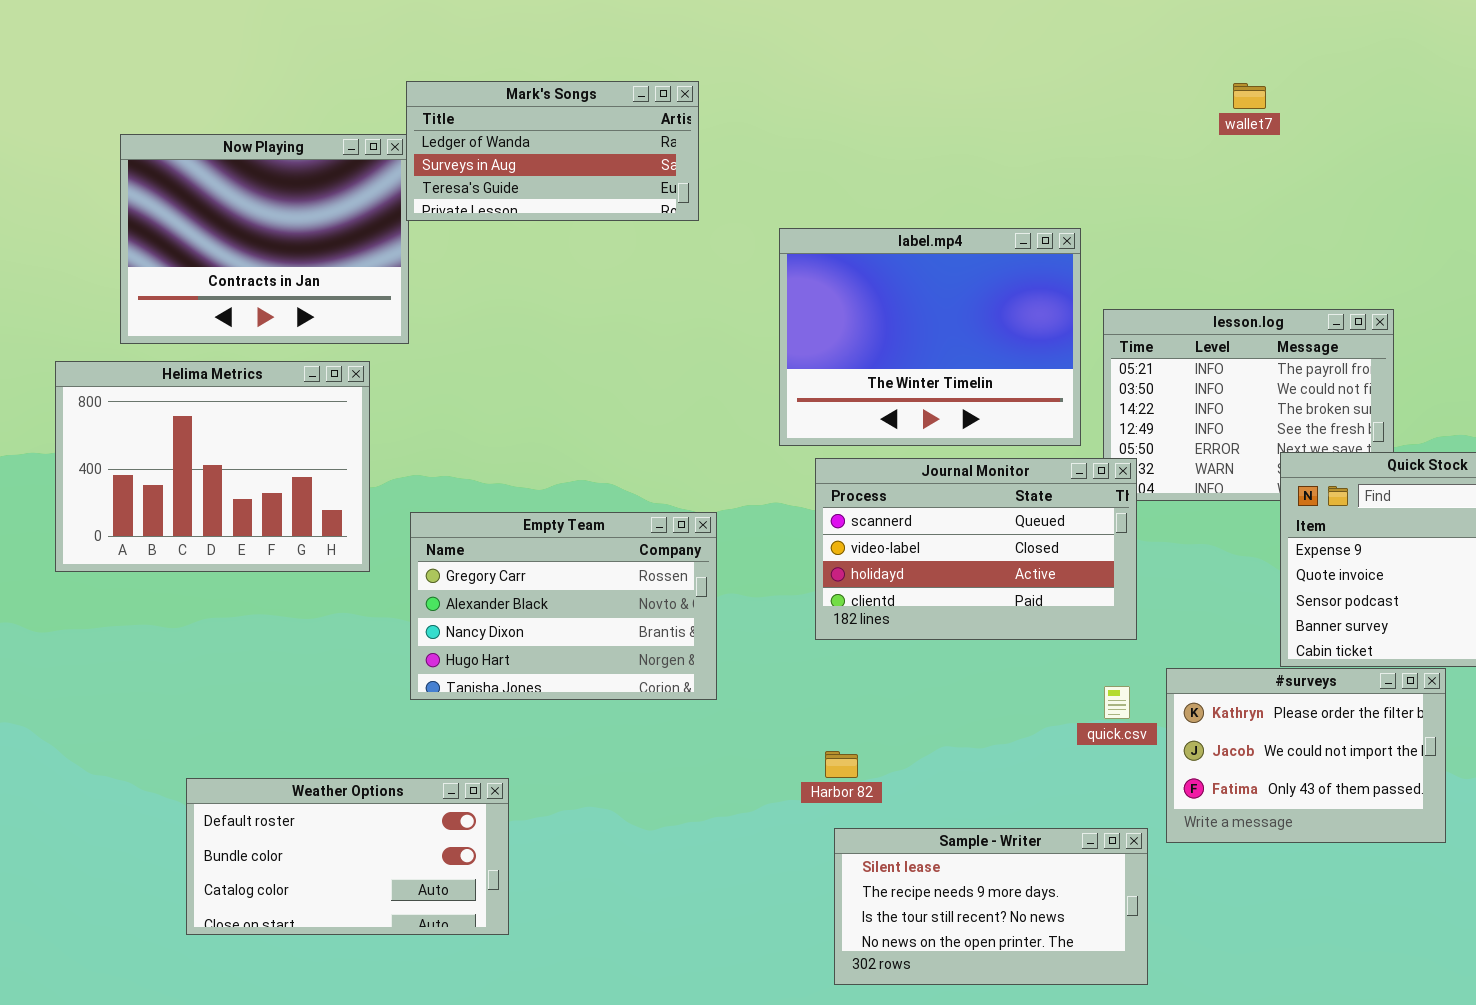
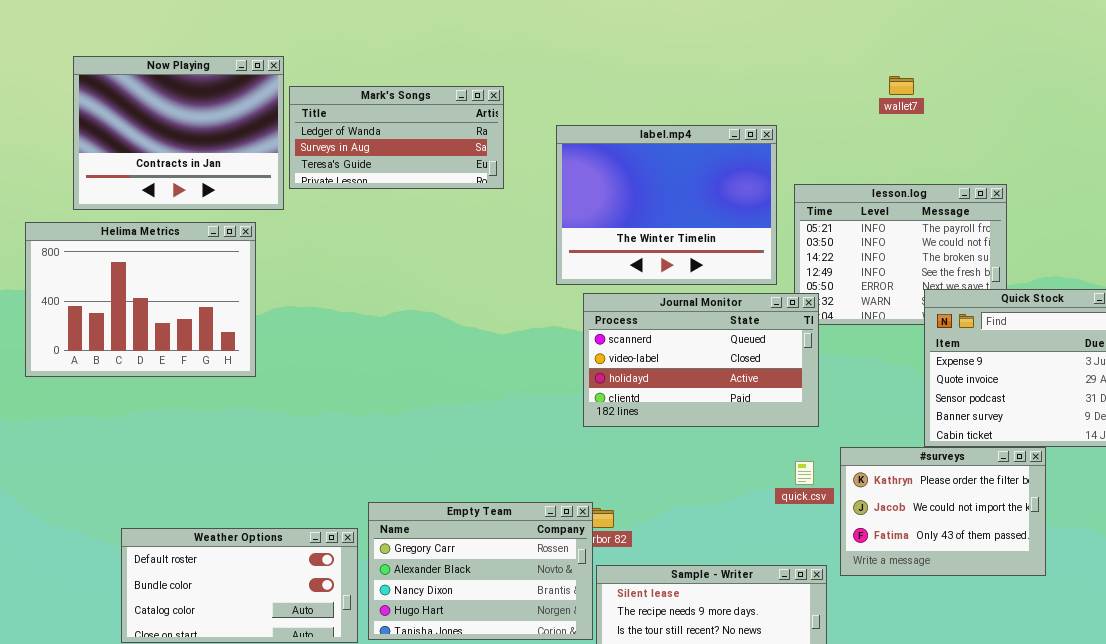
Mark's Songs: [406,81,699,221] -> [289,86,504,189], moved
wallet7: [1233,83,1266,109] -> [889,76,914,95], moved
Empty Team: [410,512,717,700] -> [368,502,593,640], moved

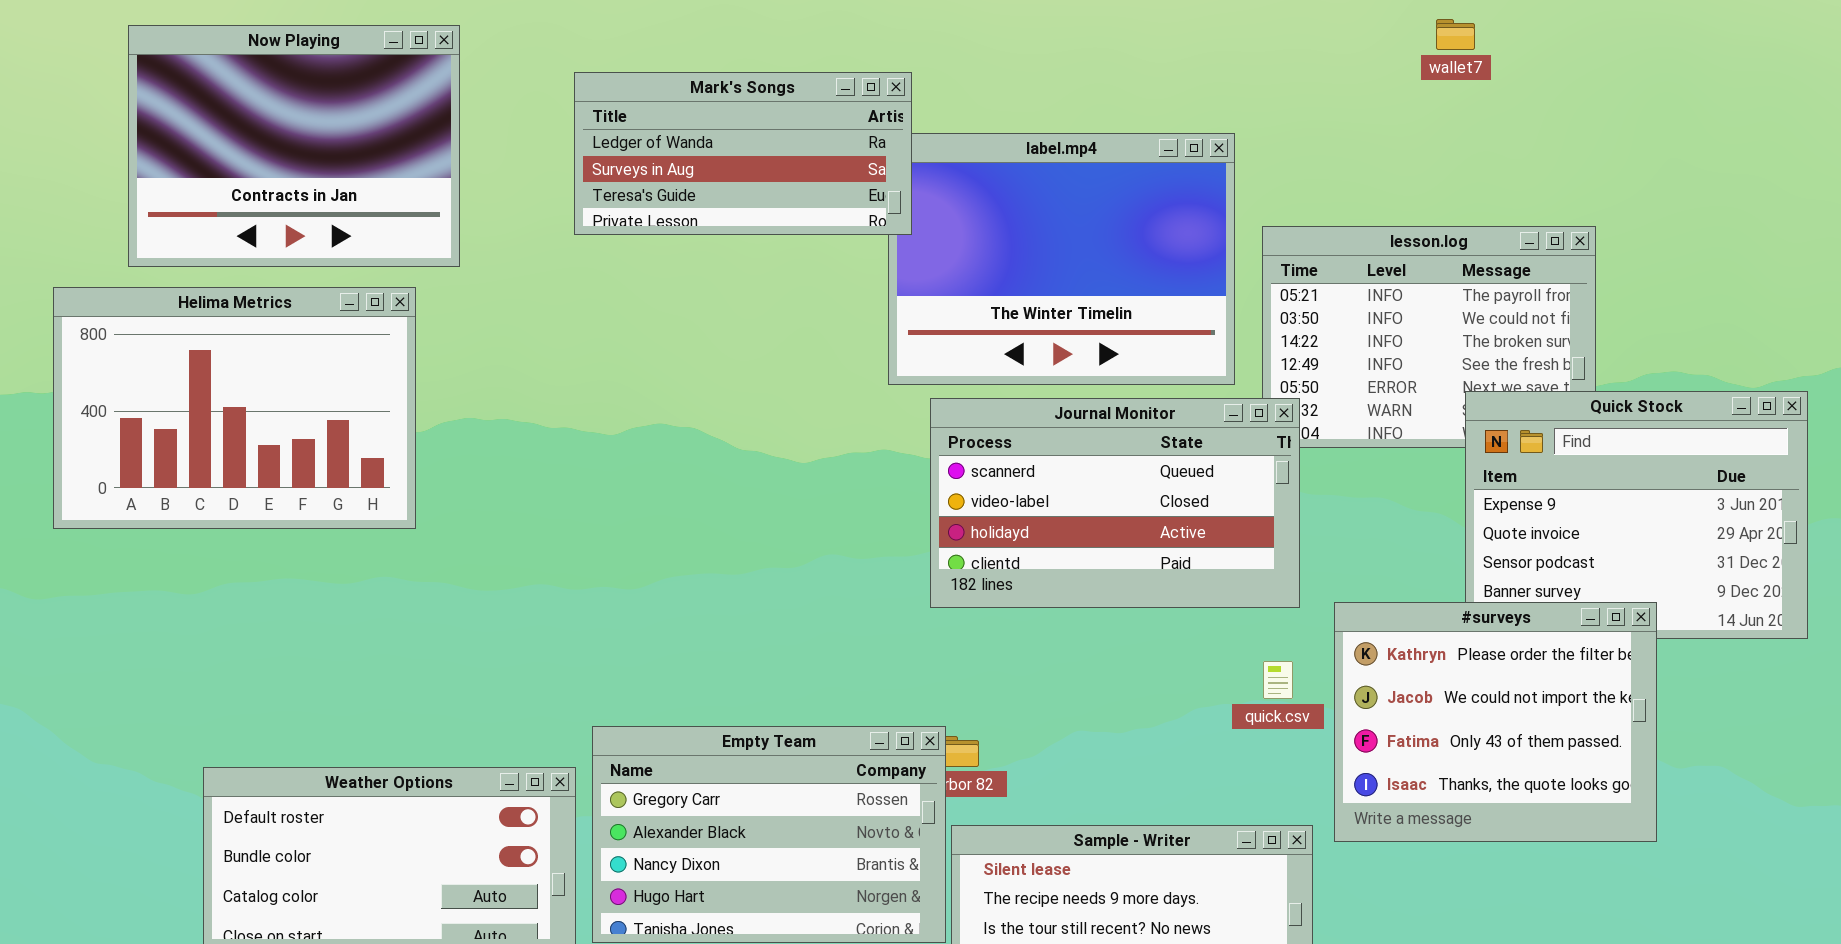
wallet7: [889,76,914,95] -> [1436,19,1475,50], moved
Mark's Songs: [289,86,504,189] -> [574,72,912,235], moved
#surveys: [840,447,1046,576] -> [1334,602,1657,842], resized

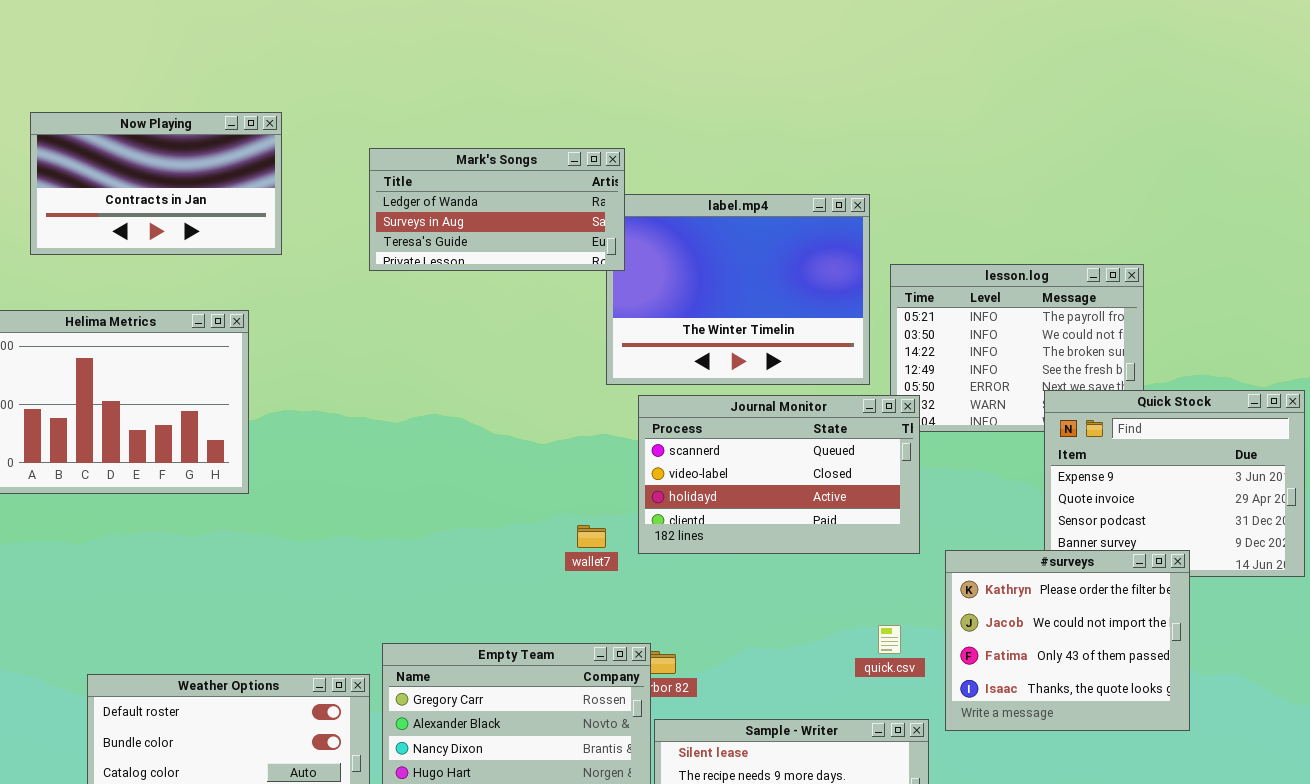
wallet7: [1436,19,1475,50] -> [577,525,606,548], moved
Now Playing: [128,25,460,267] -> [30,112,282,255], resized
quick.csv: [1263,661,1293,699] -> [878,625,901,654], moved

